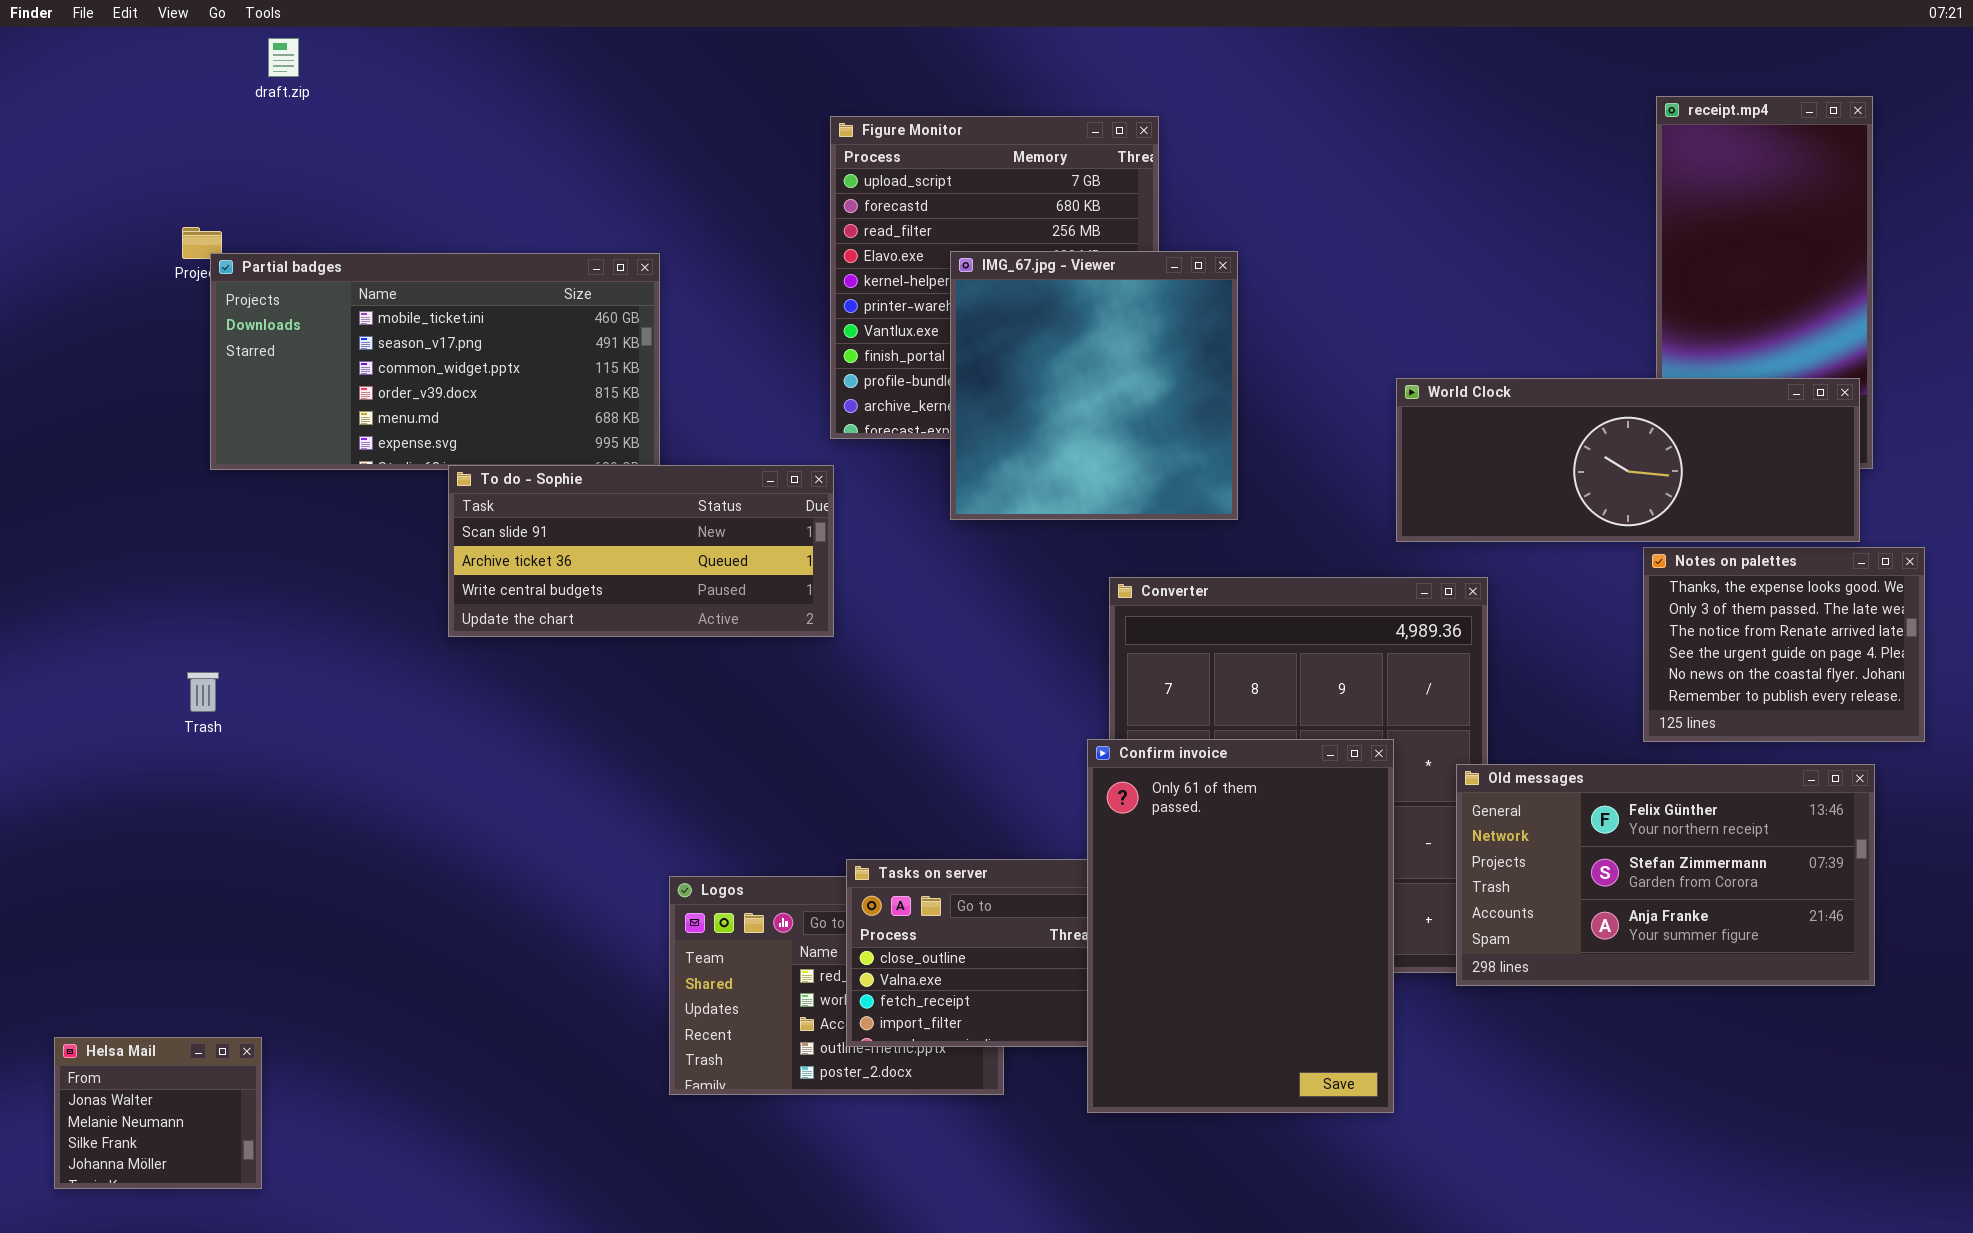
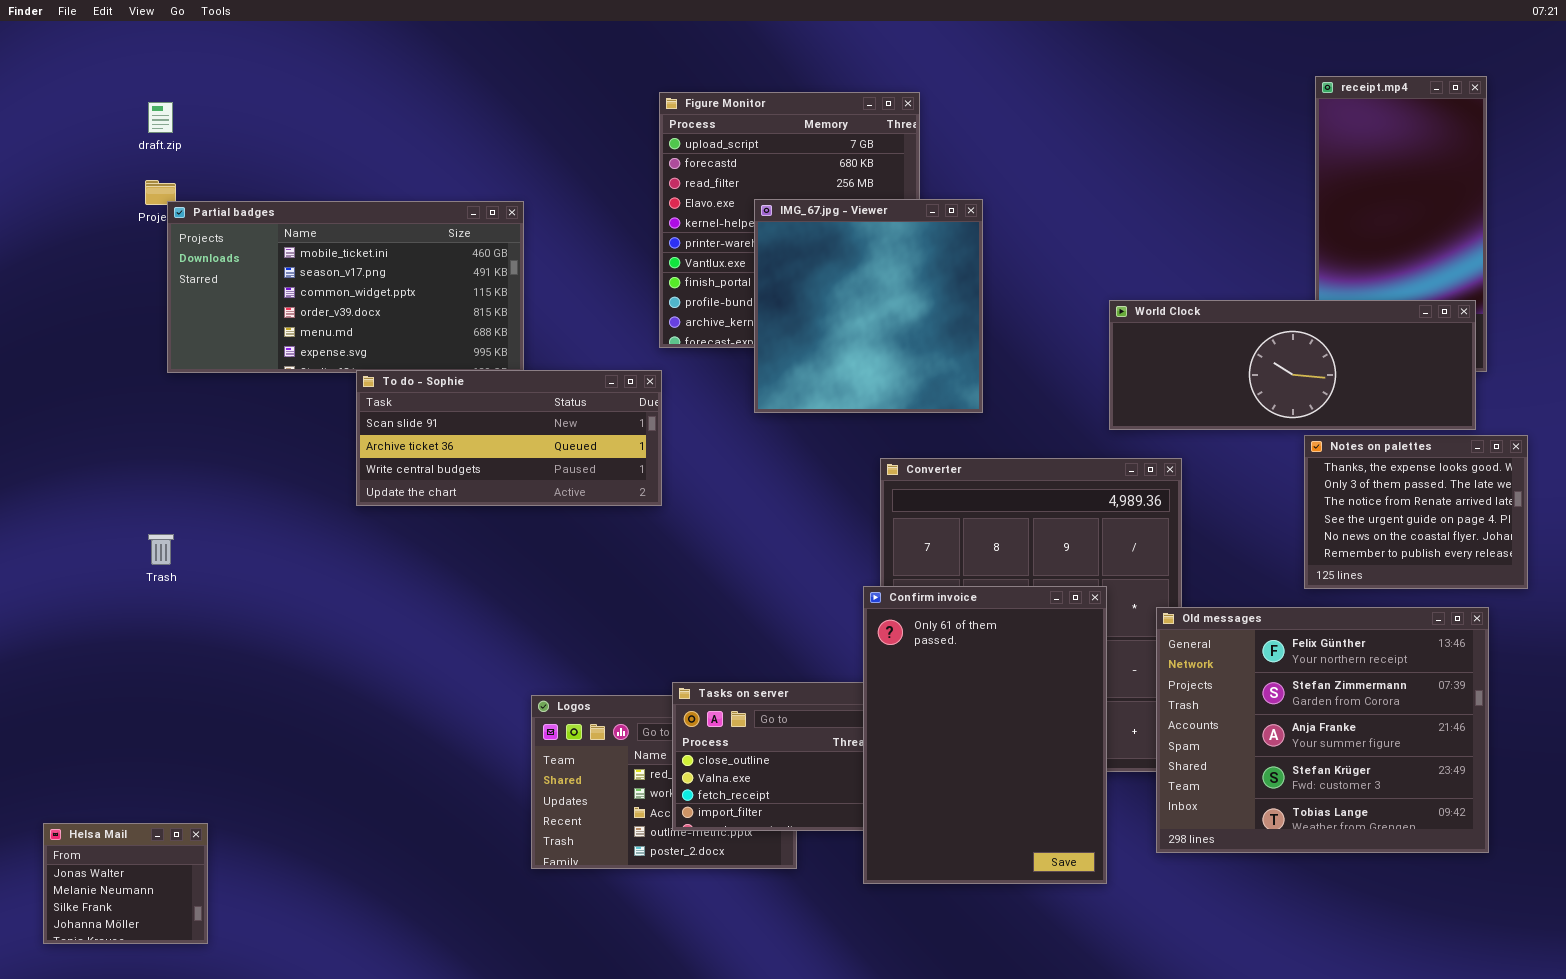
draft.zip: [268,38,299,77] -> [148,102,173,133], moved
Old messages: [1456,764,1875,986] -> [1156,607,1489,853], resized

